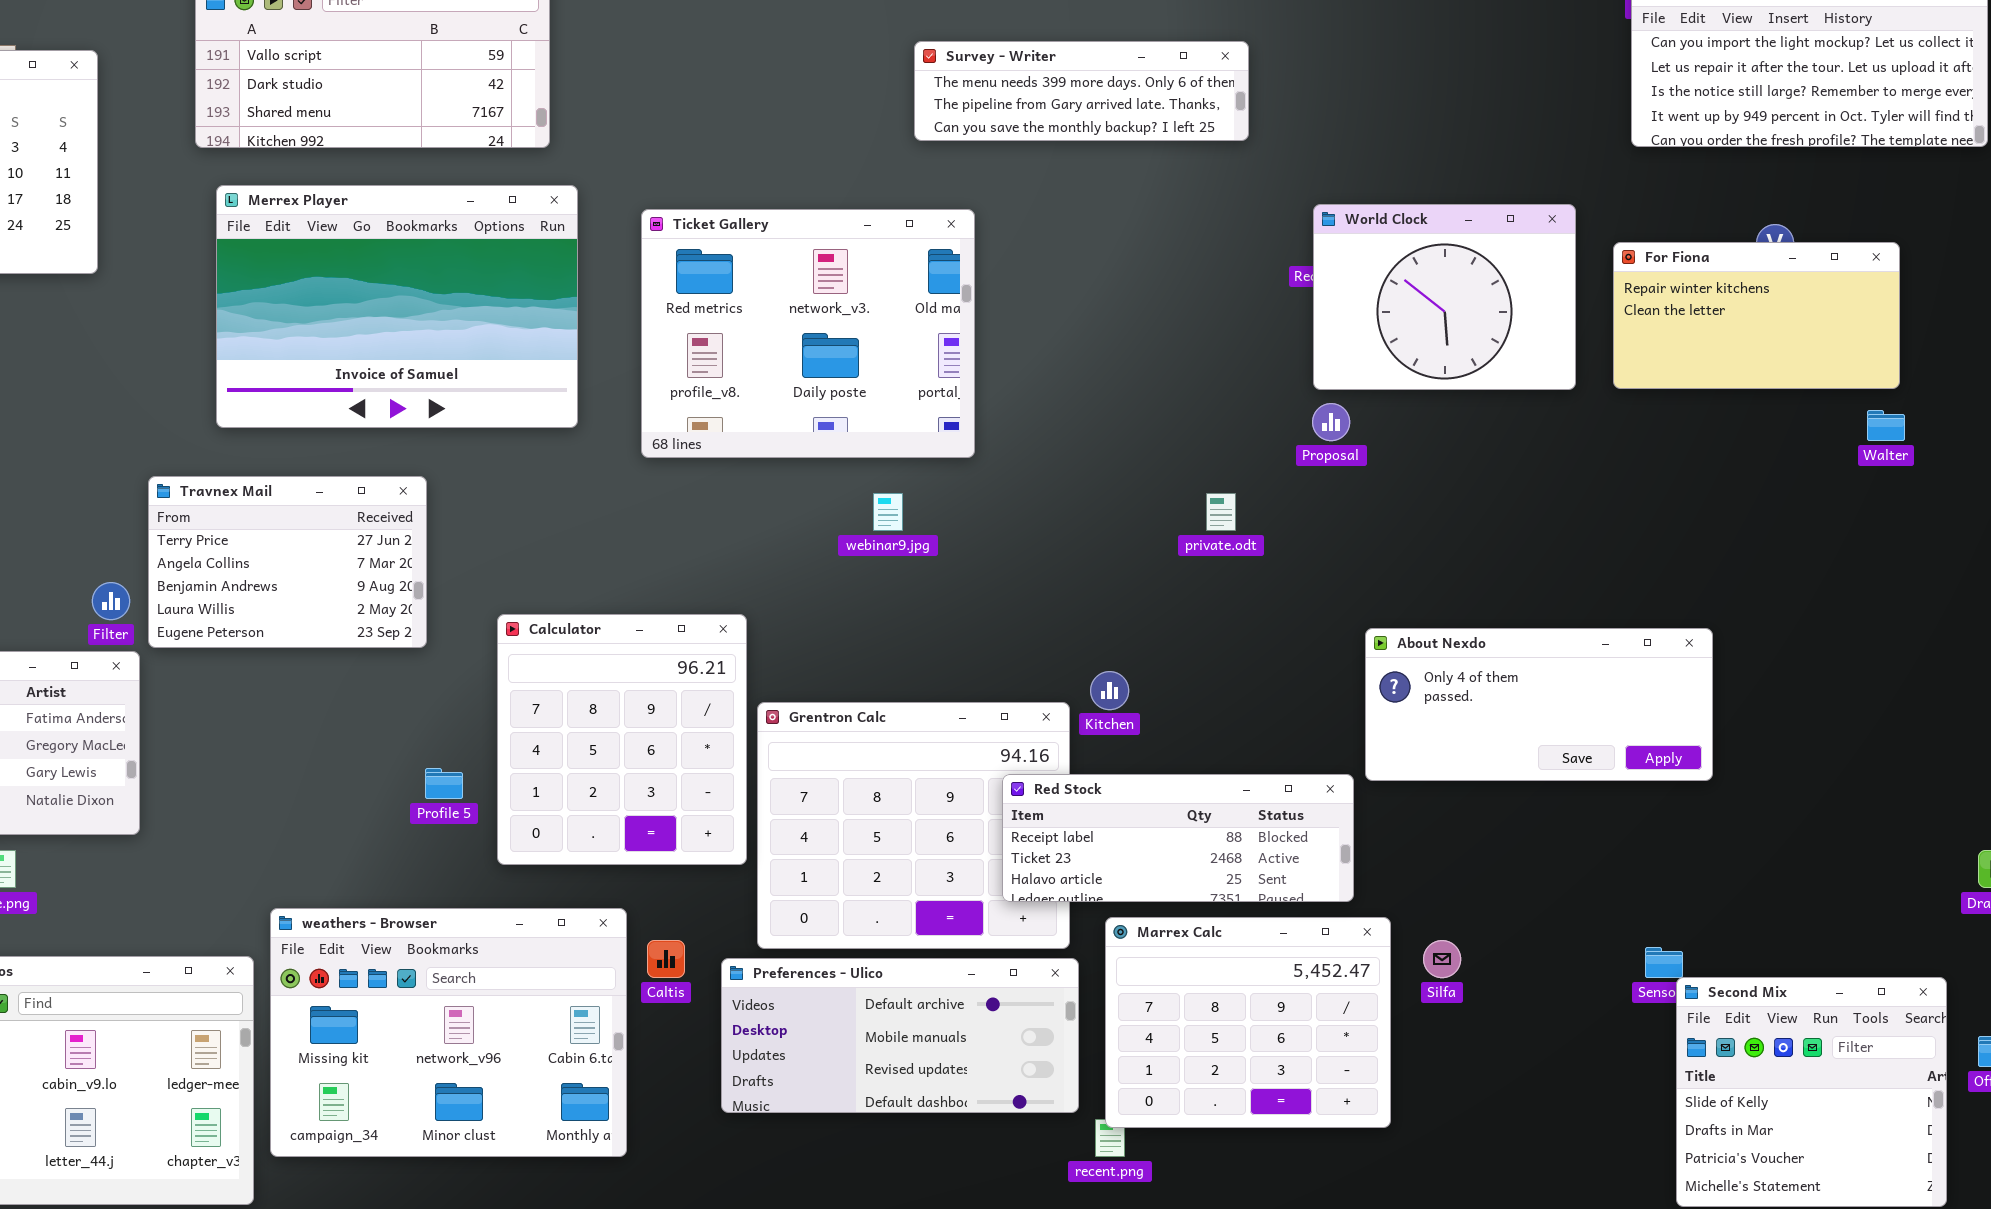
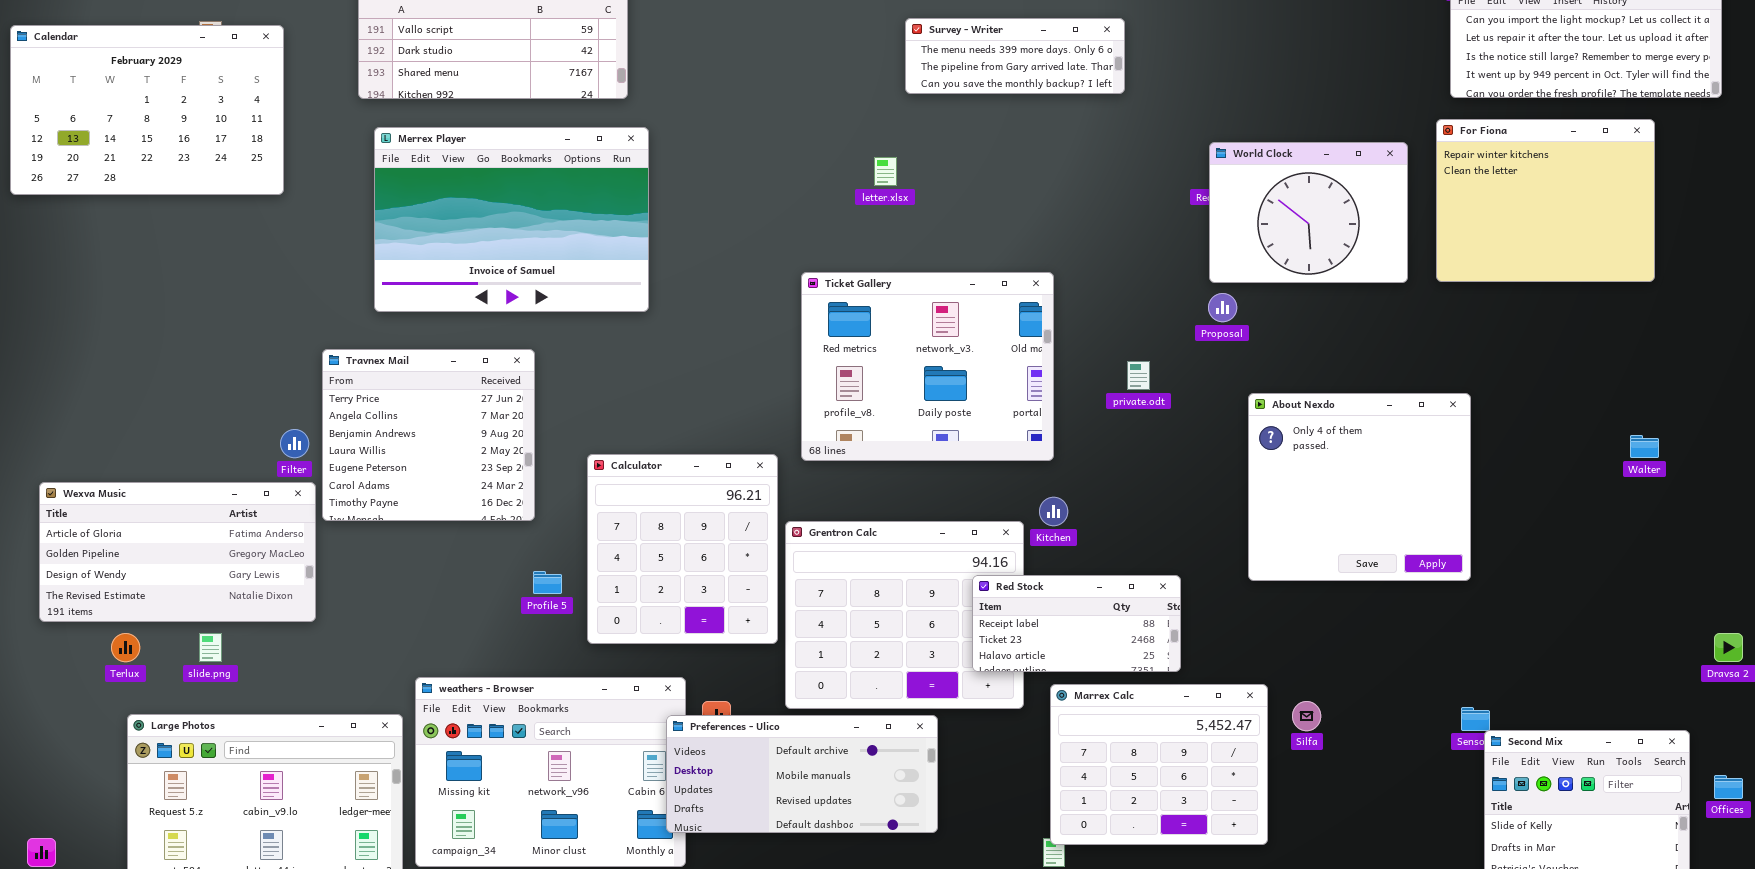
Survey - Writer: [914,41,1249,141] -> [905,18,1125,94], resized
Ticket Gallery: [641,209,975,458] -> [801,272,1054,461], moved
For Fiona: [1613,242,1900,389] -> [1436,119,1655,282], resized
Walter: [1867,410,1905,441] -> [1630,435,1659,458], moved
Travnex Mail: [148,476,427,648] -> [322,349,535,521], resized
About Nexdo: [1365,628,1713,781] -> [1248,393,1471,581], resized
Red Stock: [1002,774,1354,902] -> [972,575,1181,672], resized
Preferences - Ulico: [721,958,1079,1113] -> [666,715,938,833], moved

